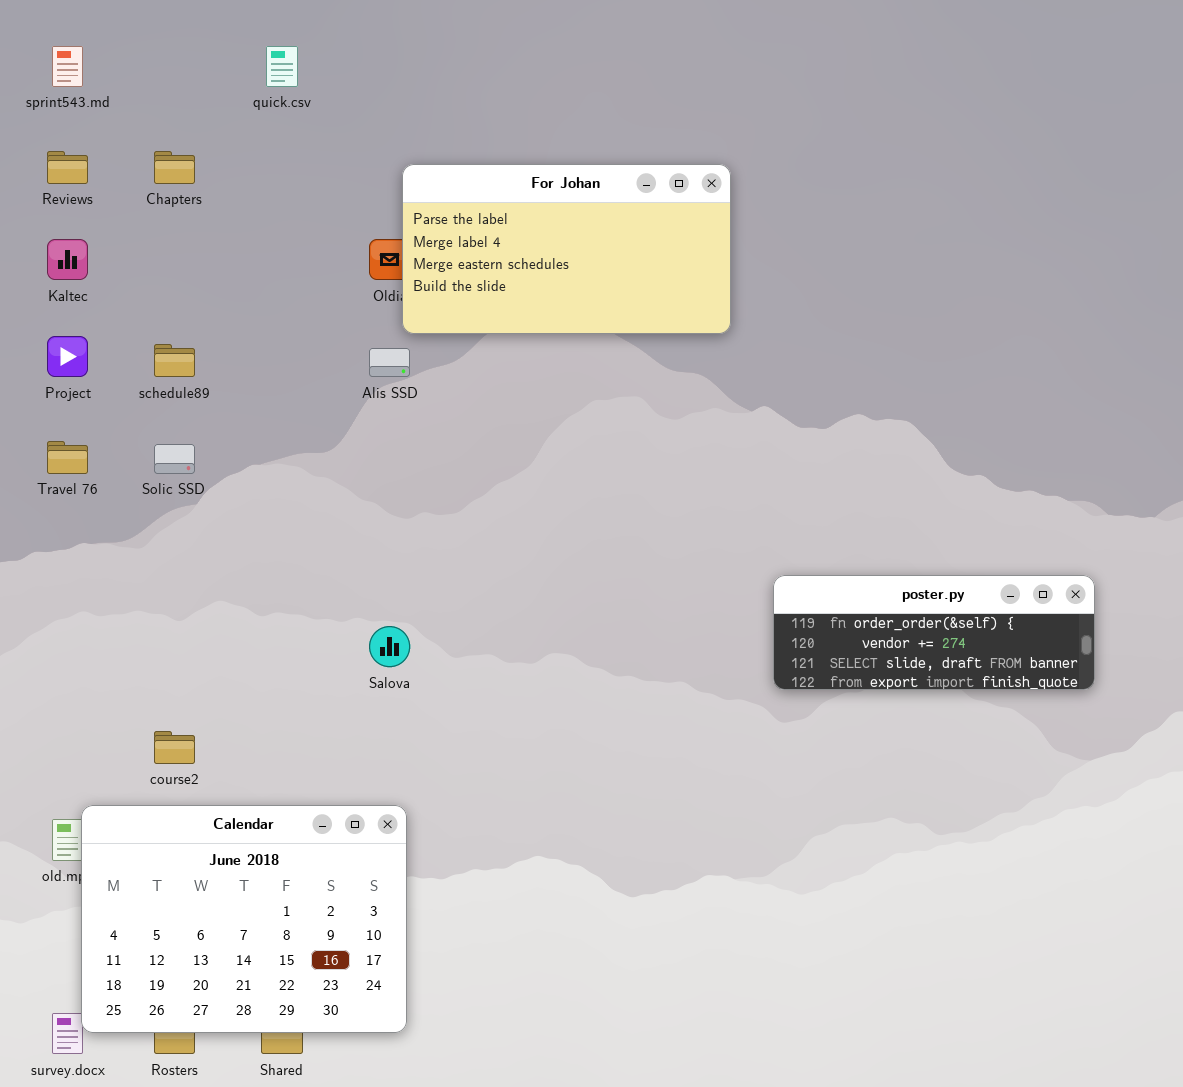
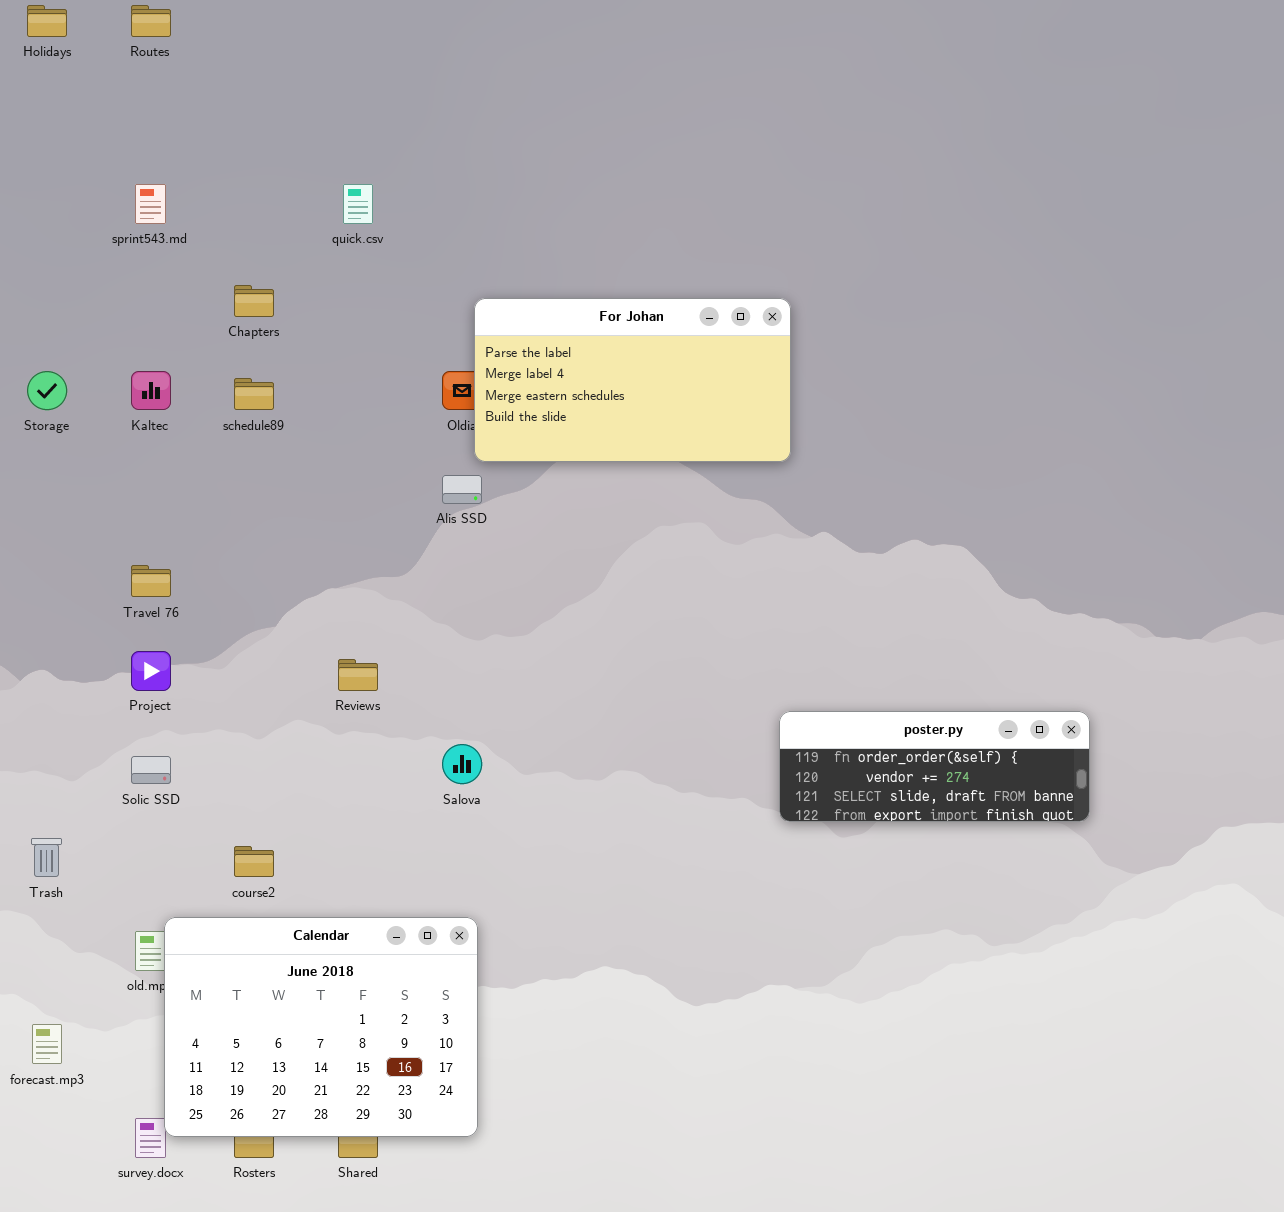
Reviews: [47,151,88,184] -> [338,659,378,691], moved
Project: [47,336,88,377] -> [131,651,171,691], moved
schedule89: [154,344,195,377] -> [234,378,274,410], moved
Solic SSD: [154,444,195,474] -> [131,756,171,784], moved
poster.py: [773,575,1095,690] -> [779,711,1090,822], moved

